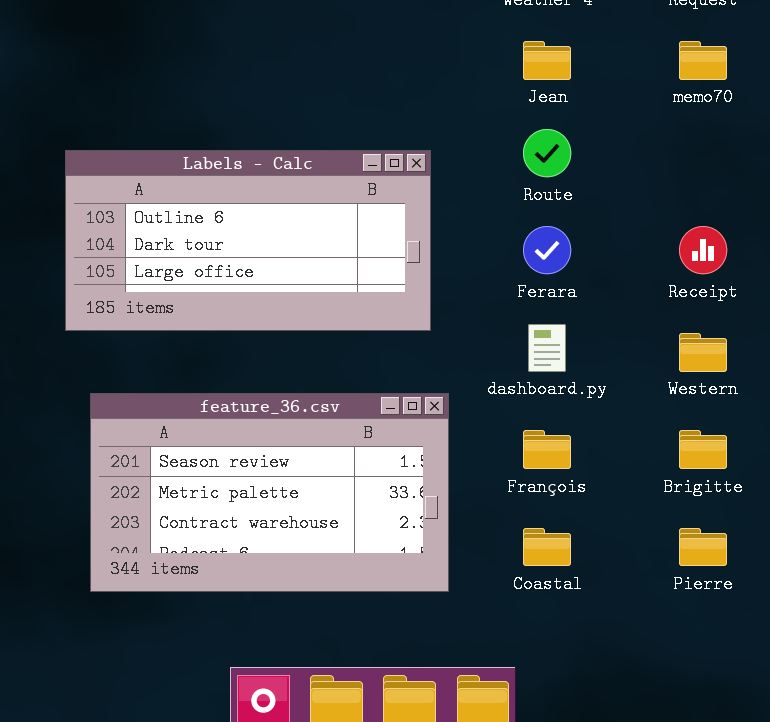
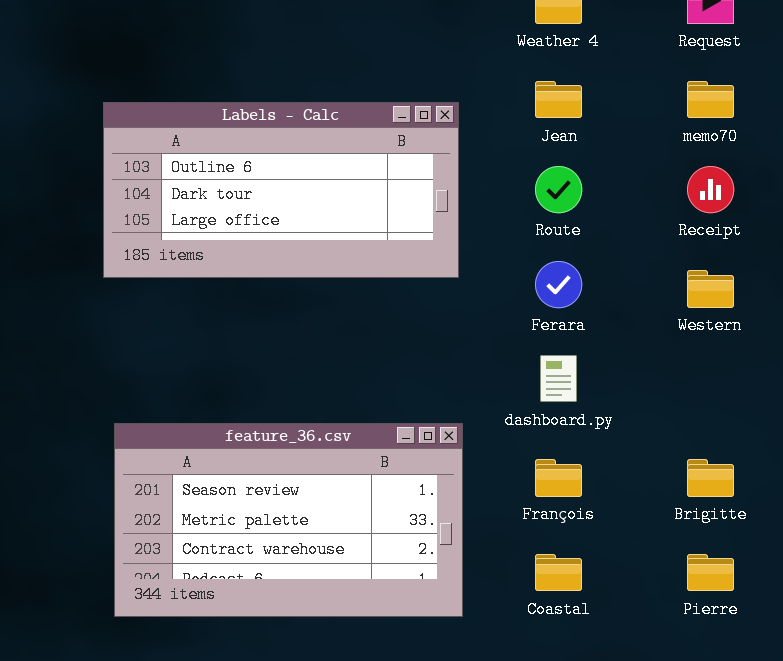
Labels - Calc: [65,150,431,331] -> [103,102,459,278], moved
Receipt: [679,226,727,274] -> [687,166,734,213], moved
Western: [679,333,727,372] -> [687,270,734,308], moved

